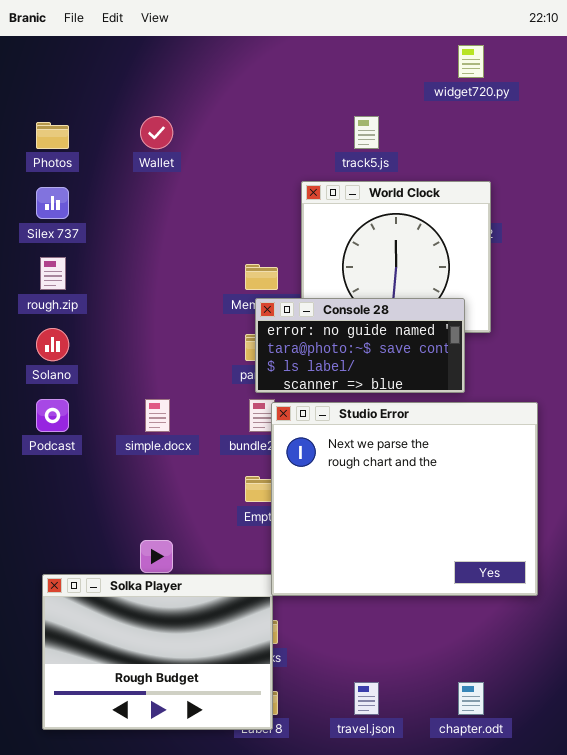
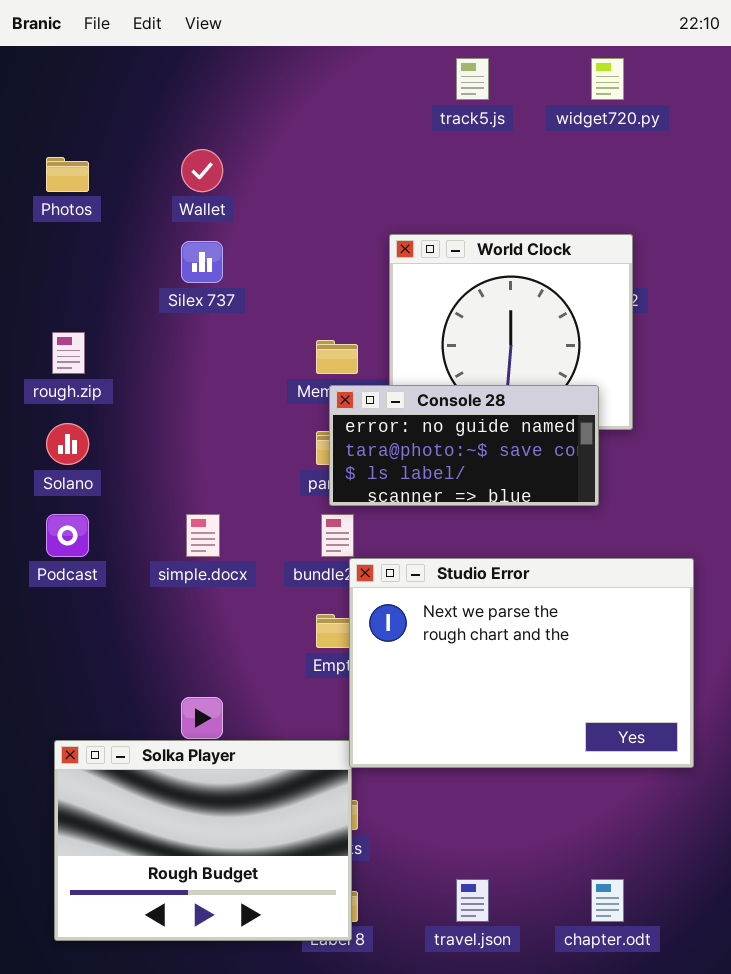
track5.js: [354,116,379,149] -> [456,58,489,100], moved
Silex 737: [36,187,69,219] -> [181,241,223,283], moved
Studio Error: [271,402,538,596] -> [349,558,694,768], resized

